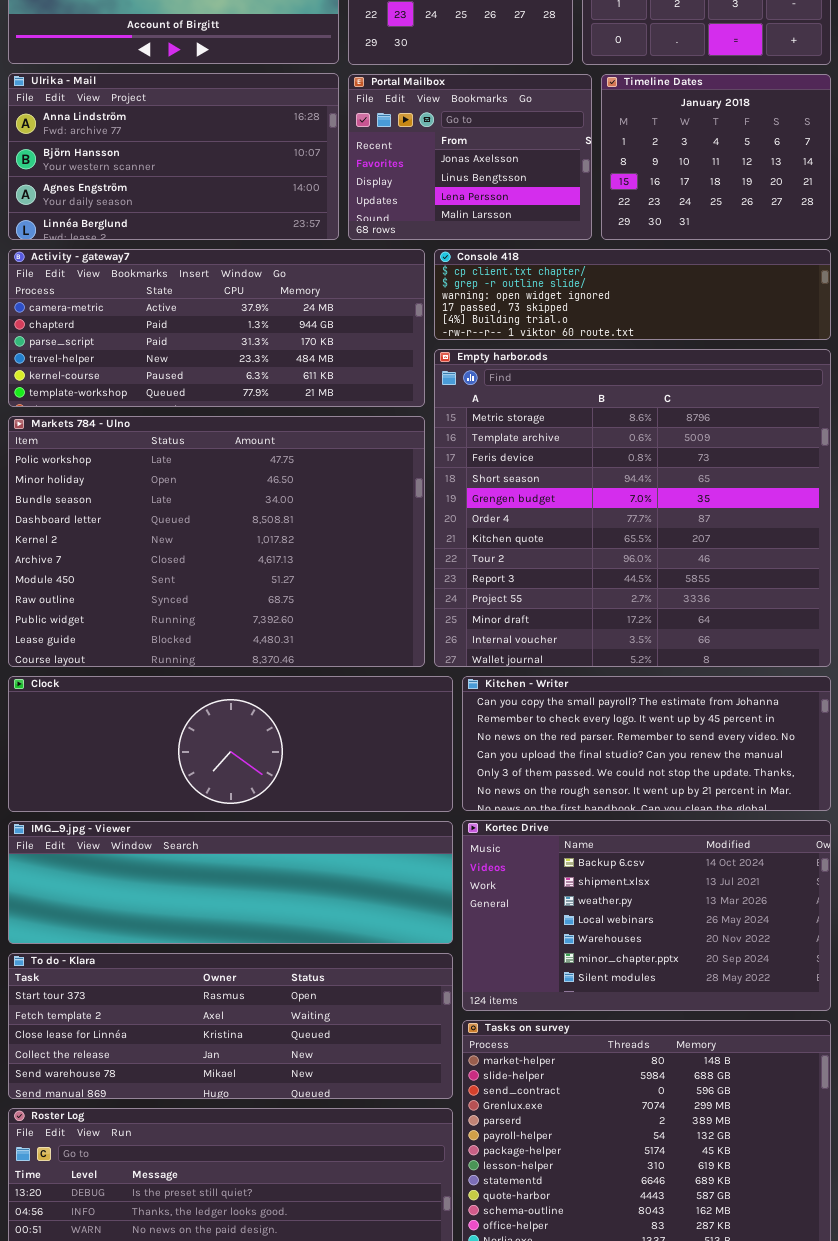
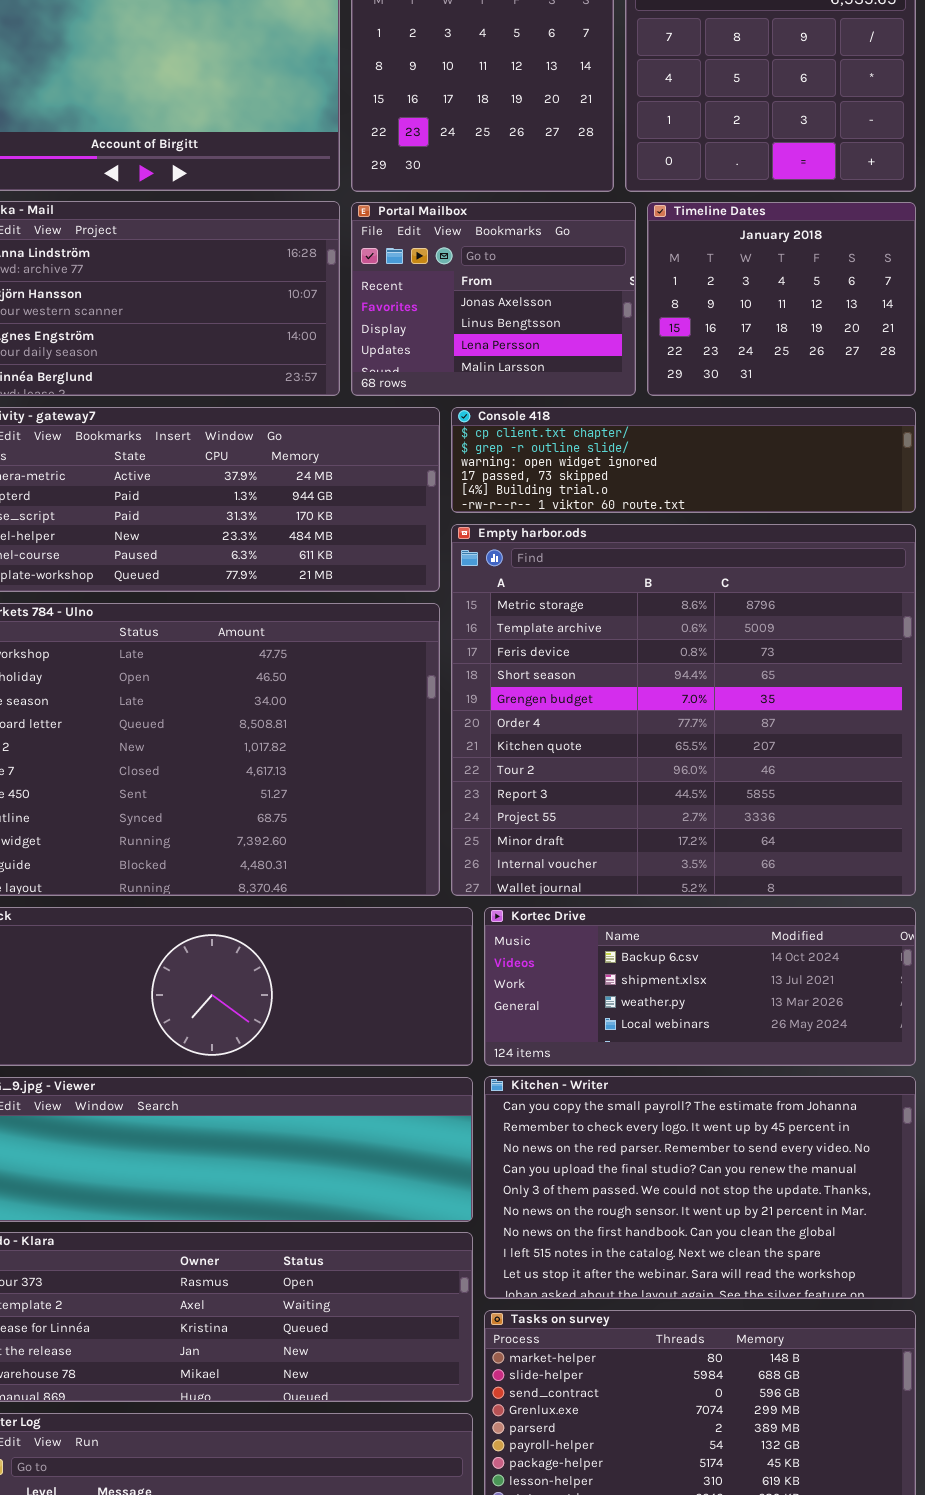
Kitchen - Writer: [462,676,831,811] -> [484,1076,916,1299], moved, resized
Kortec Drive: [462,820,831,1011] -> [484,907,916,1066], moved, resized

